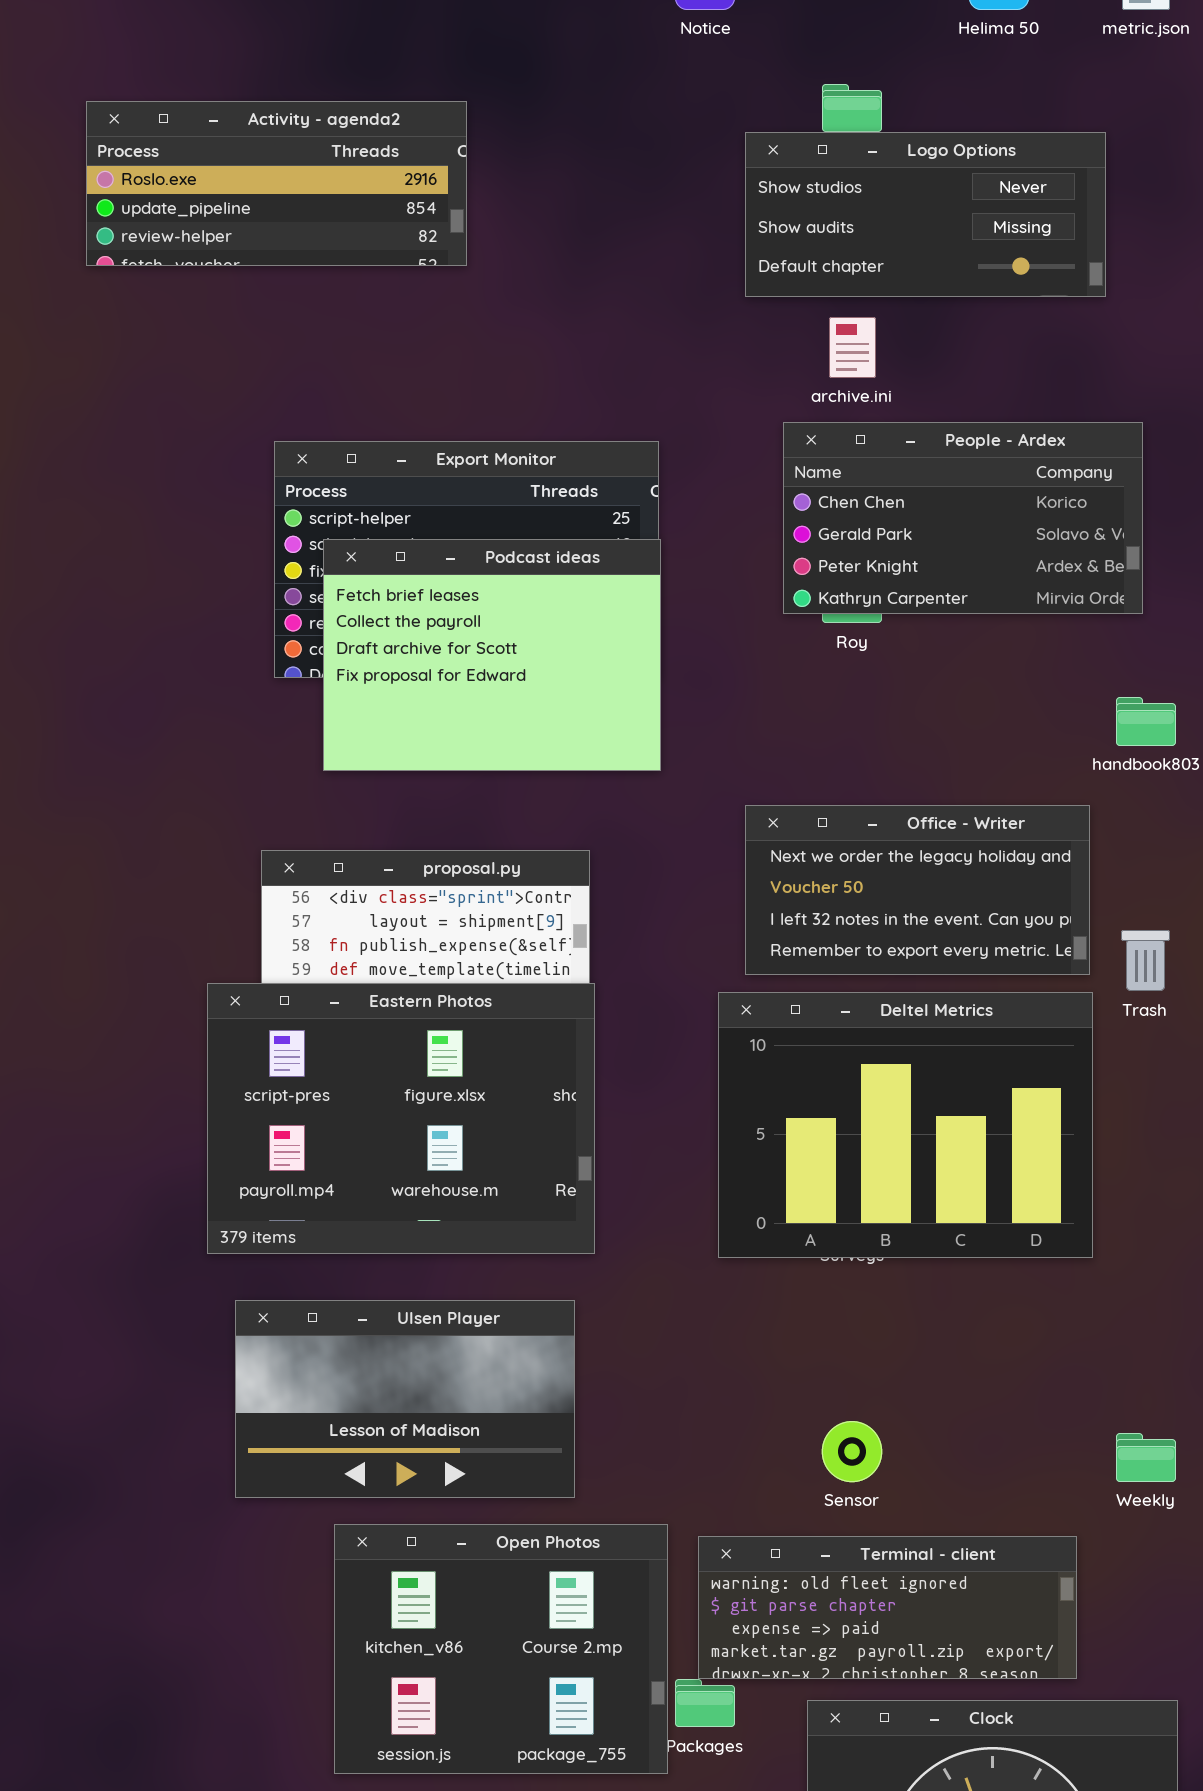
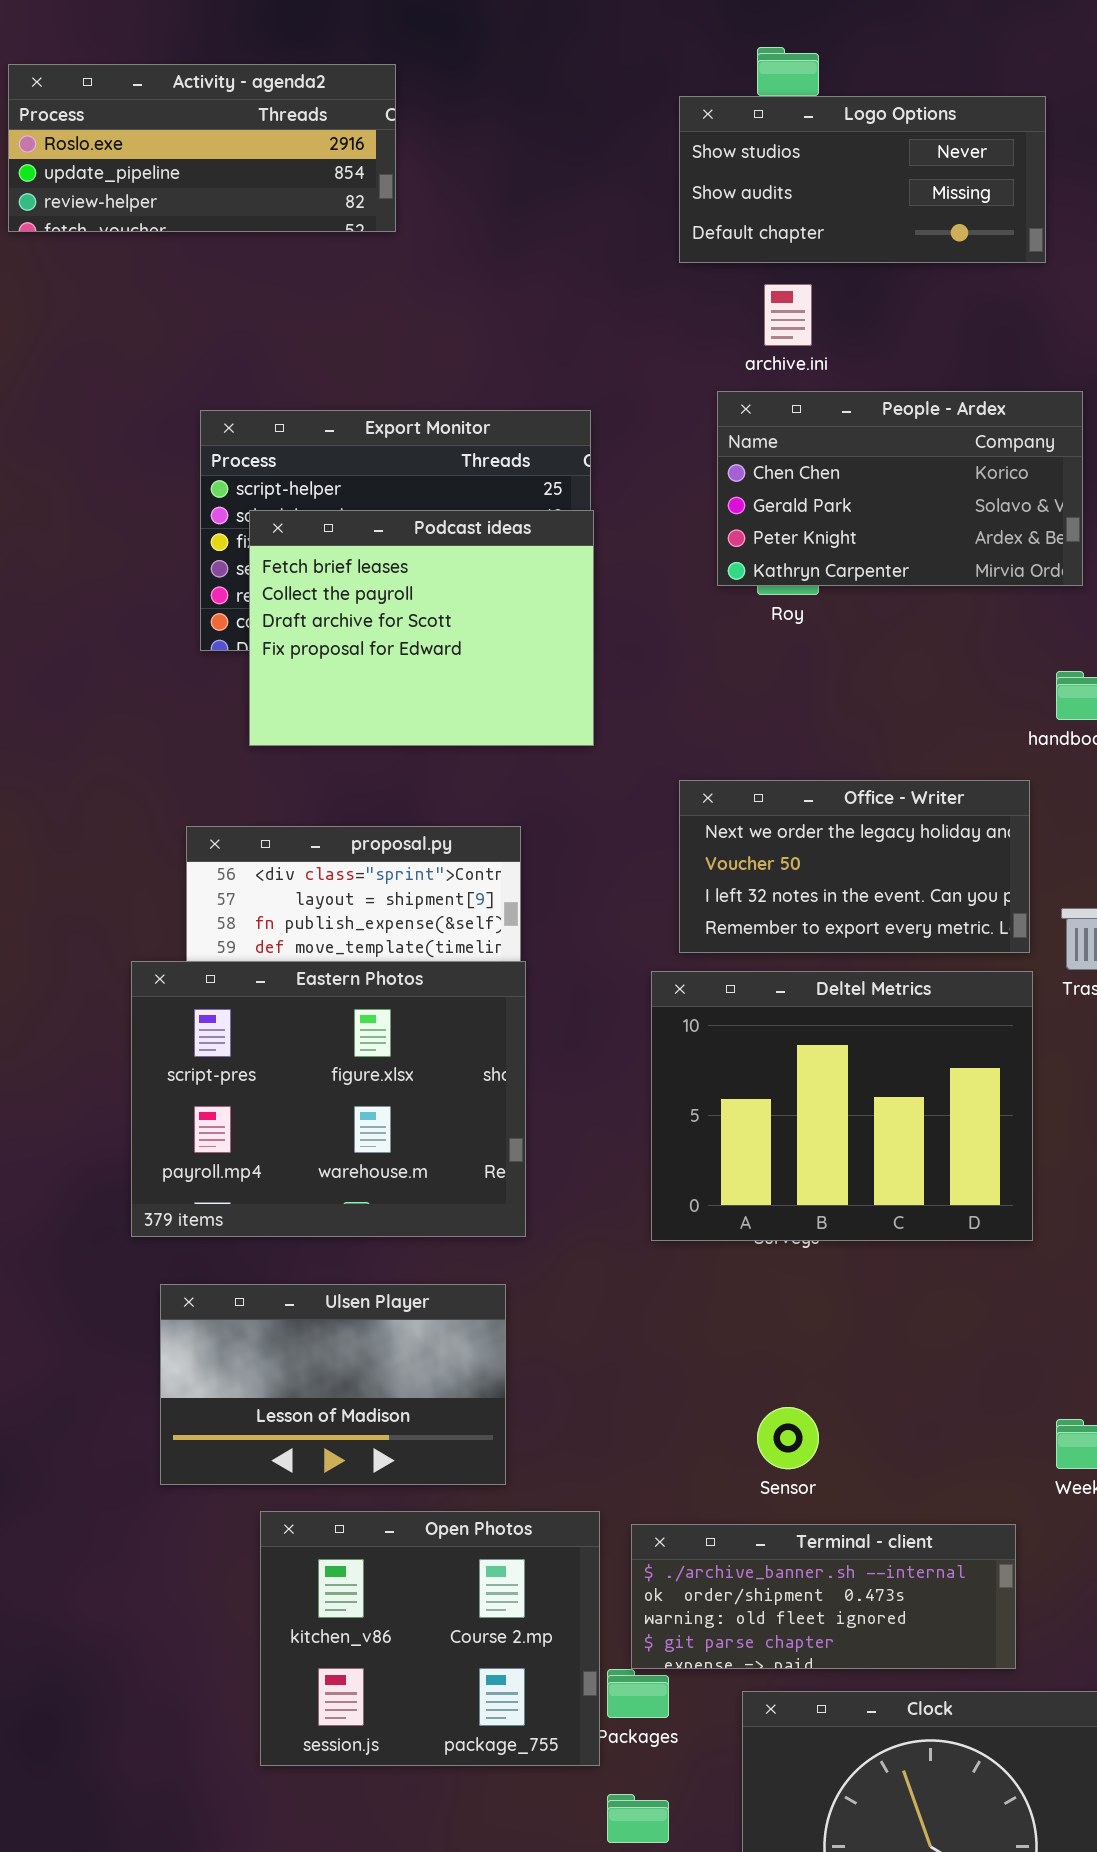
Terminal - client: [698,1536,1077,1679] -> [631,1524,1016,1669], scrolled up 2 rows

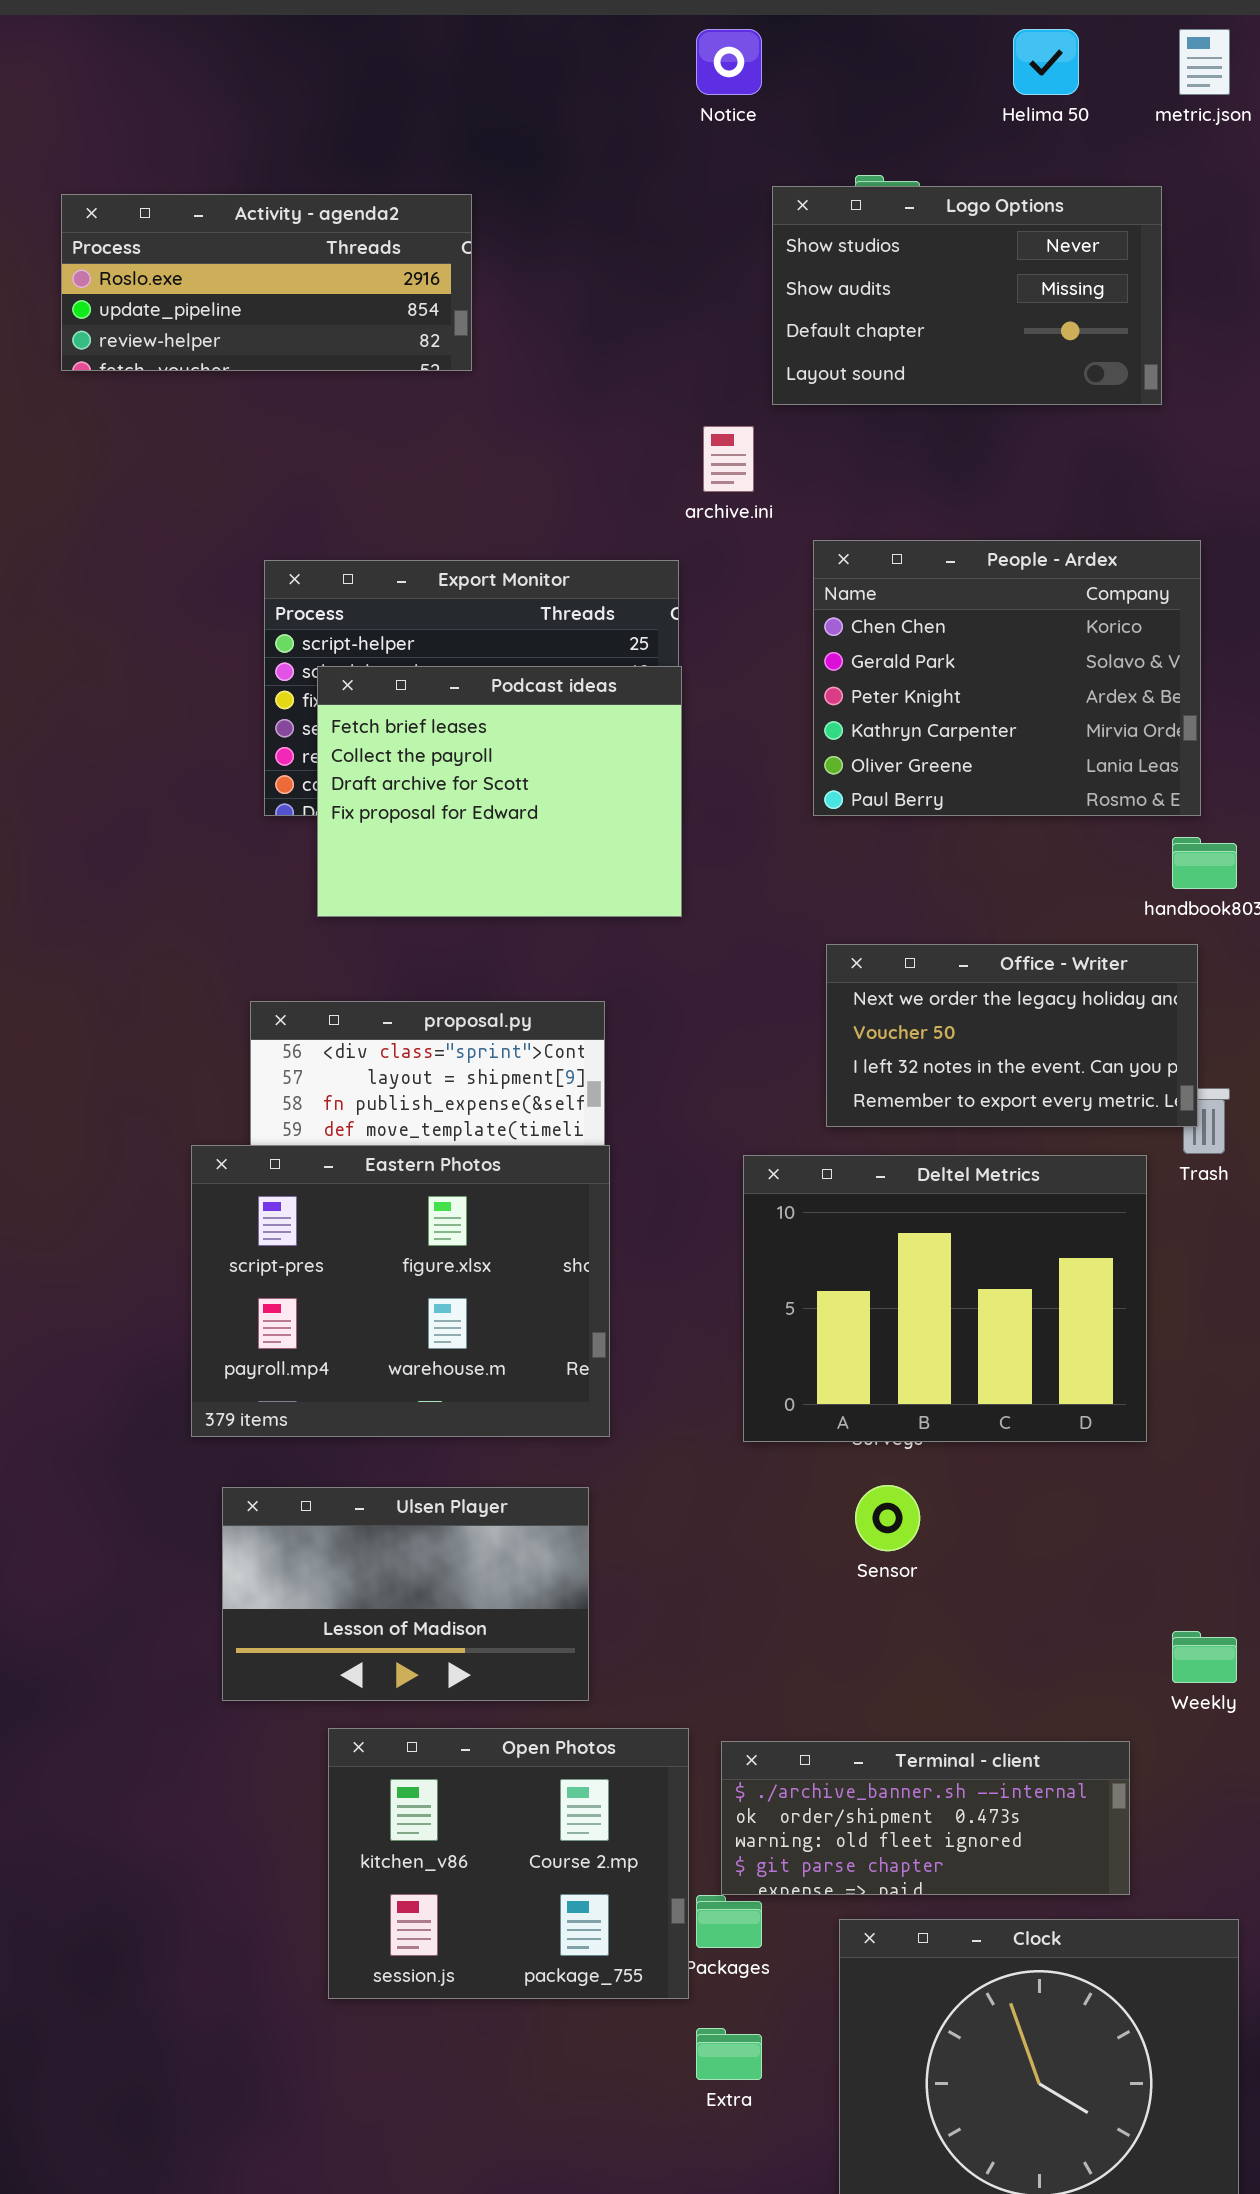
Logo Options: [679,96,1046,263] -> [772,186,1162,405], resized
archive.ini: [764,284,812,346] -> [703,426,754,492], moved
People - Ardex: [717,391,1083,586] -> [813,540,1201,816], resized
Office - Writer: [679,780,1030,953] -> [826,944,1198,1127], moved
Sensor: [757,1407,819,1469] -> [855,1485,920,1551], moved

